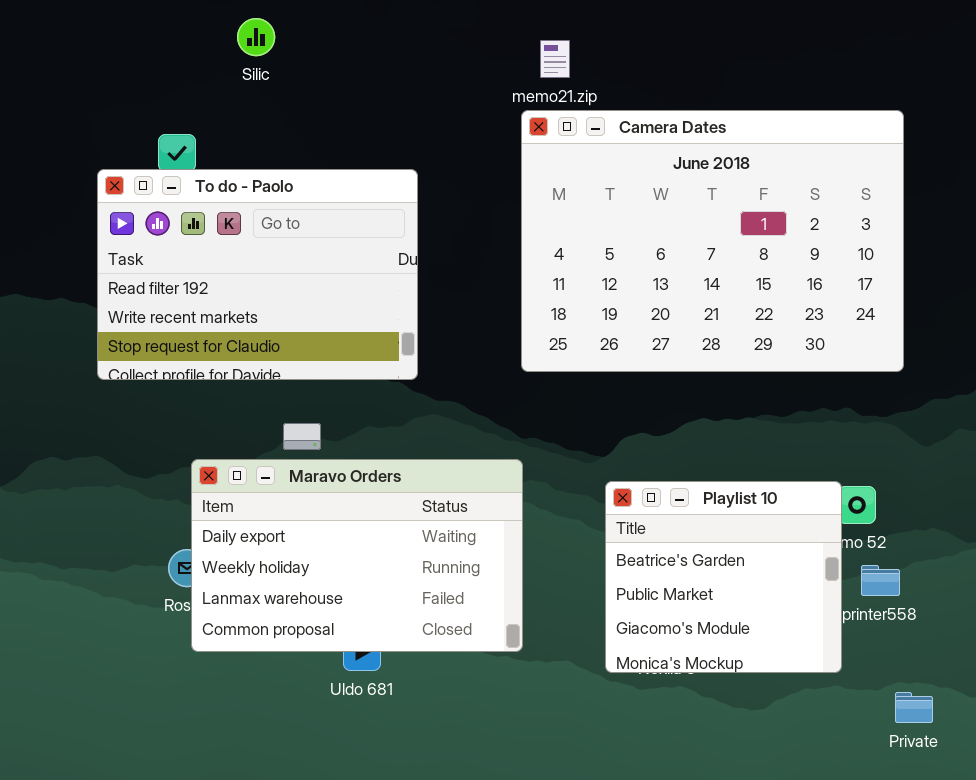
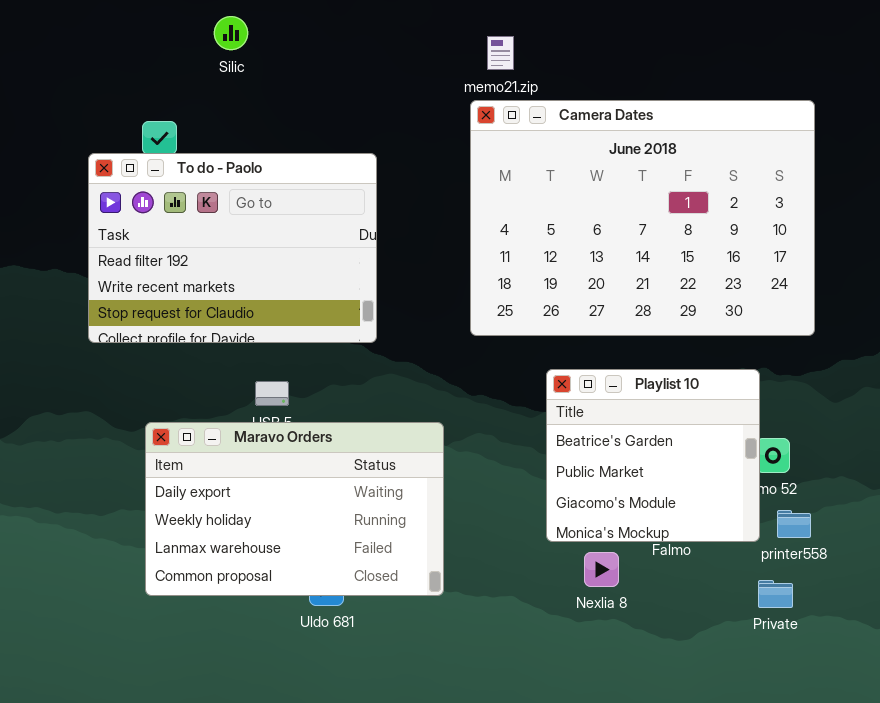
Maravo Orders: [191,459,523,652] -> [145,422,444,596], moved
Playlist 10: [605,481,842,673] -> [546,369,760,542], moved
Private: [895,692,933,723] -> [758,580,793,608], moved

